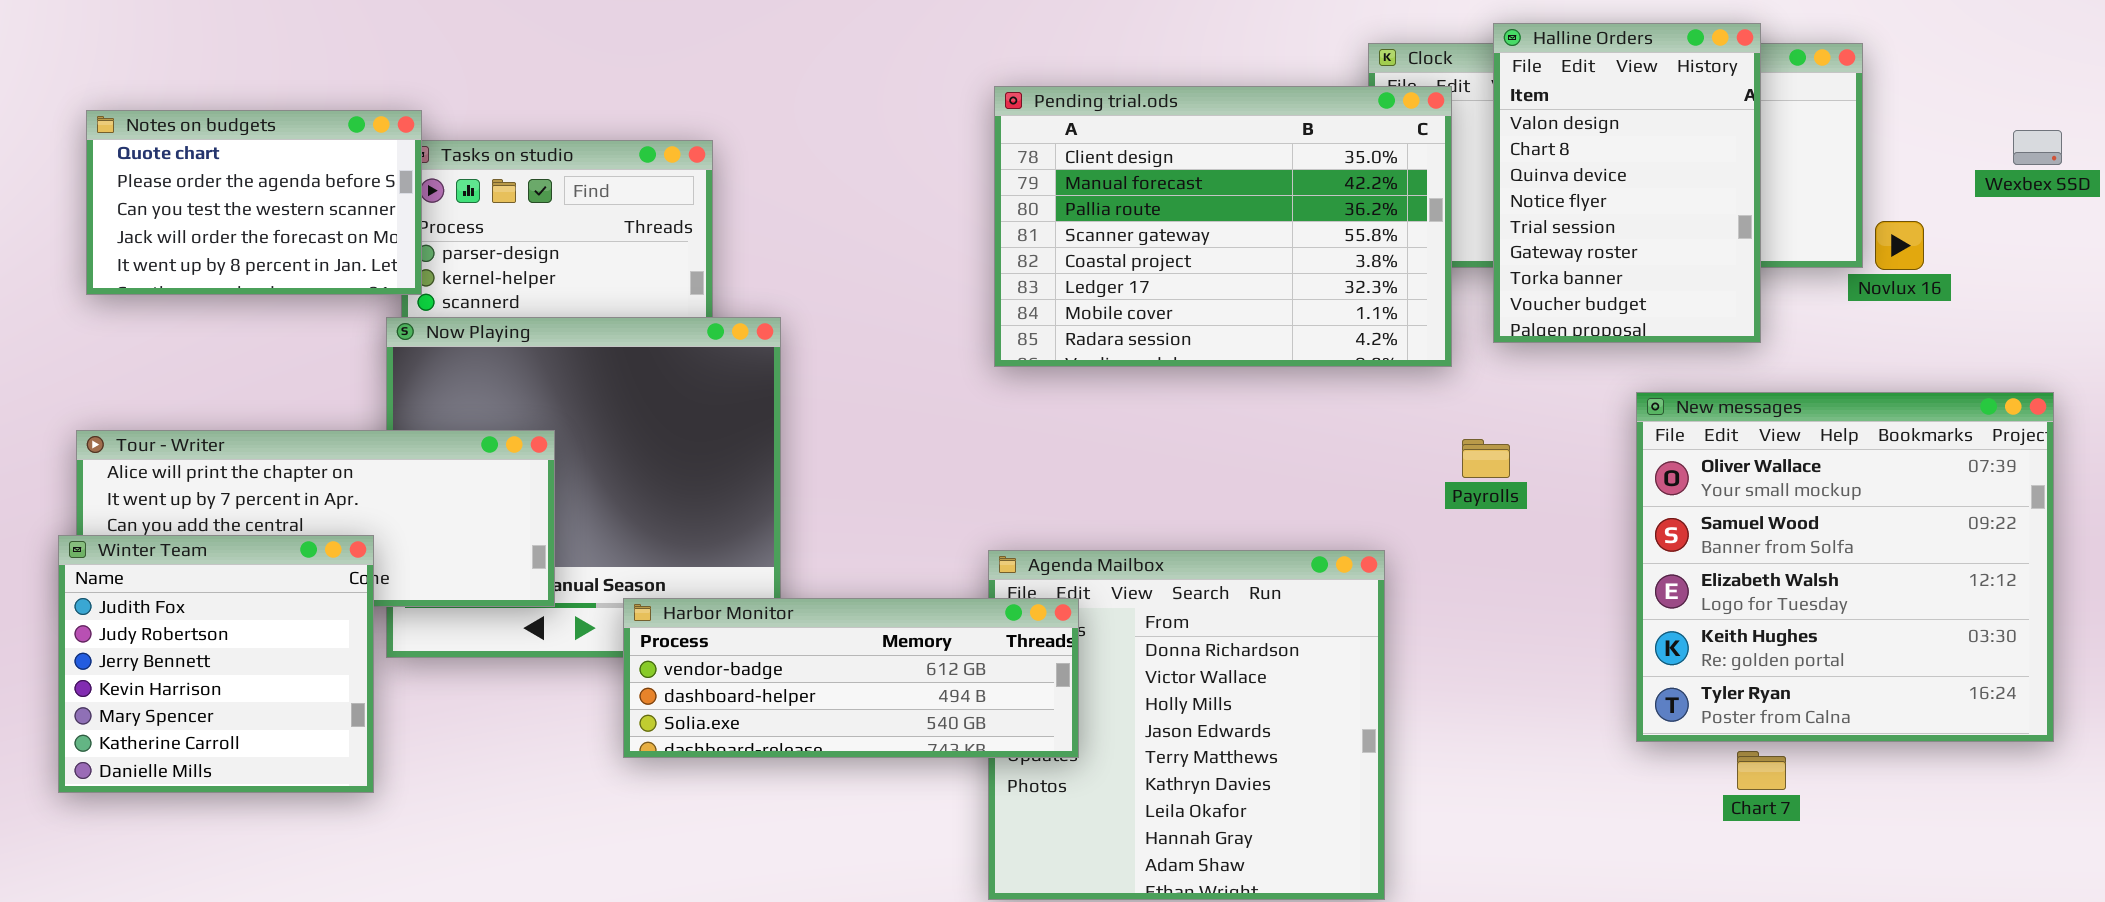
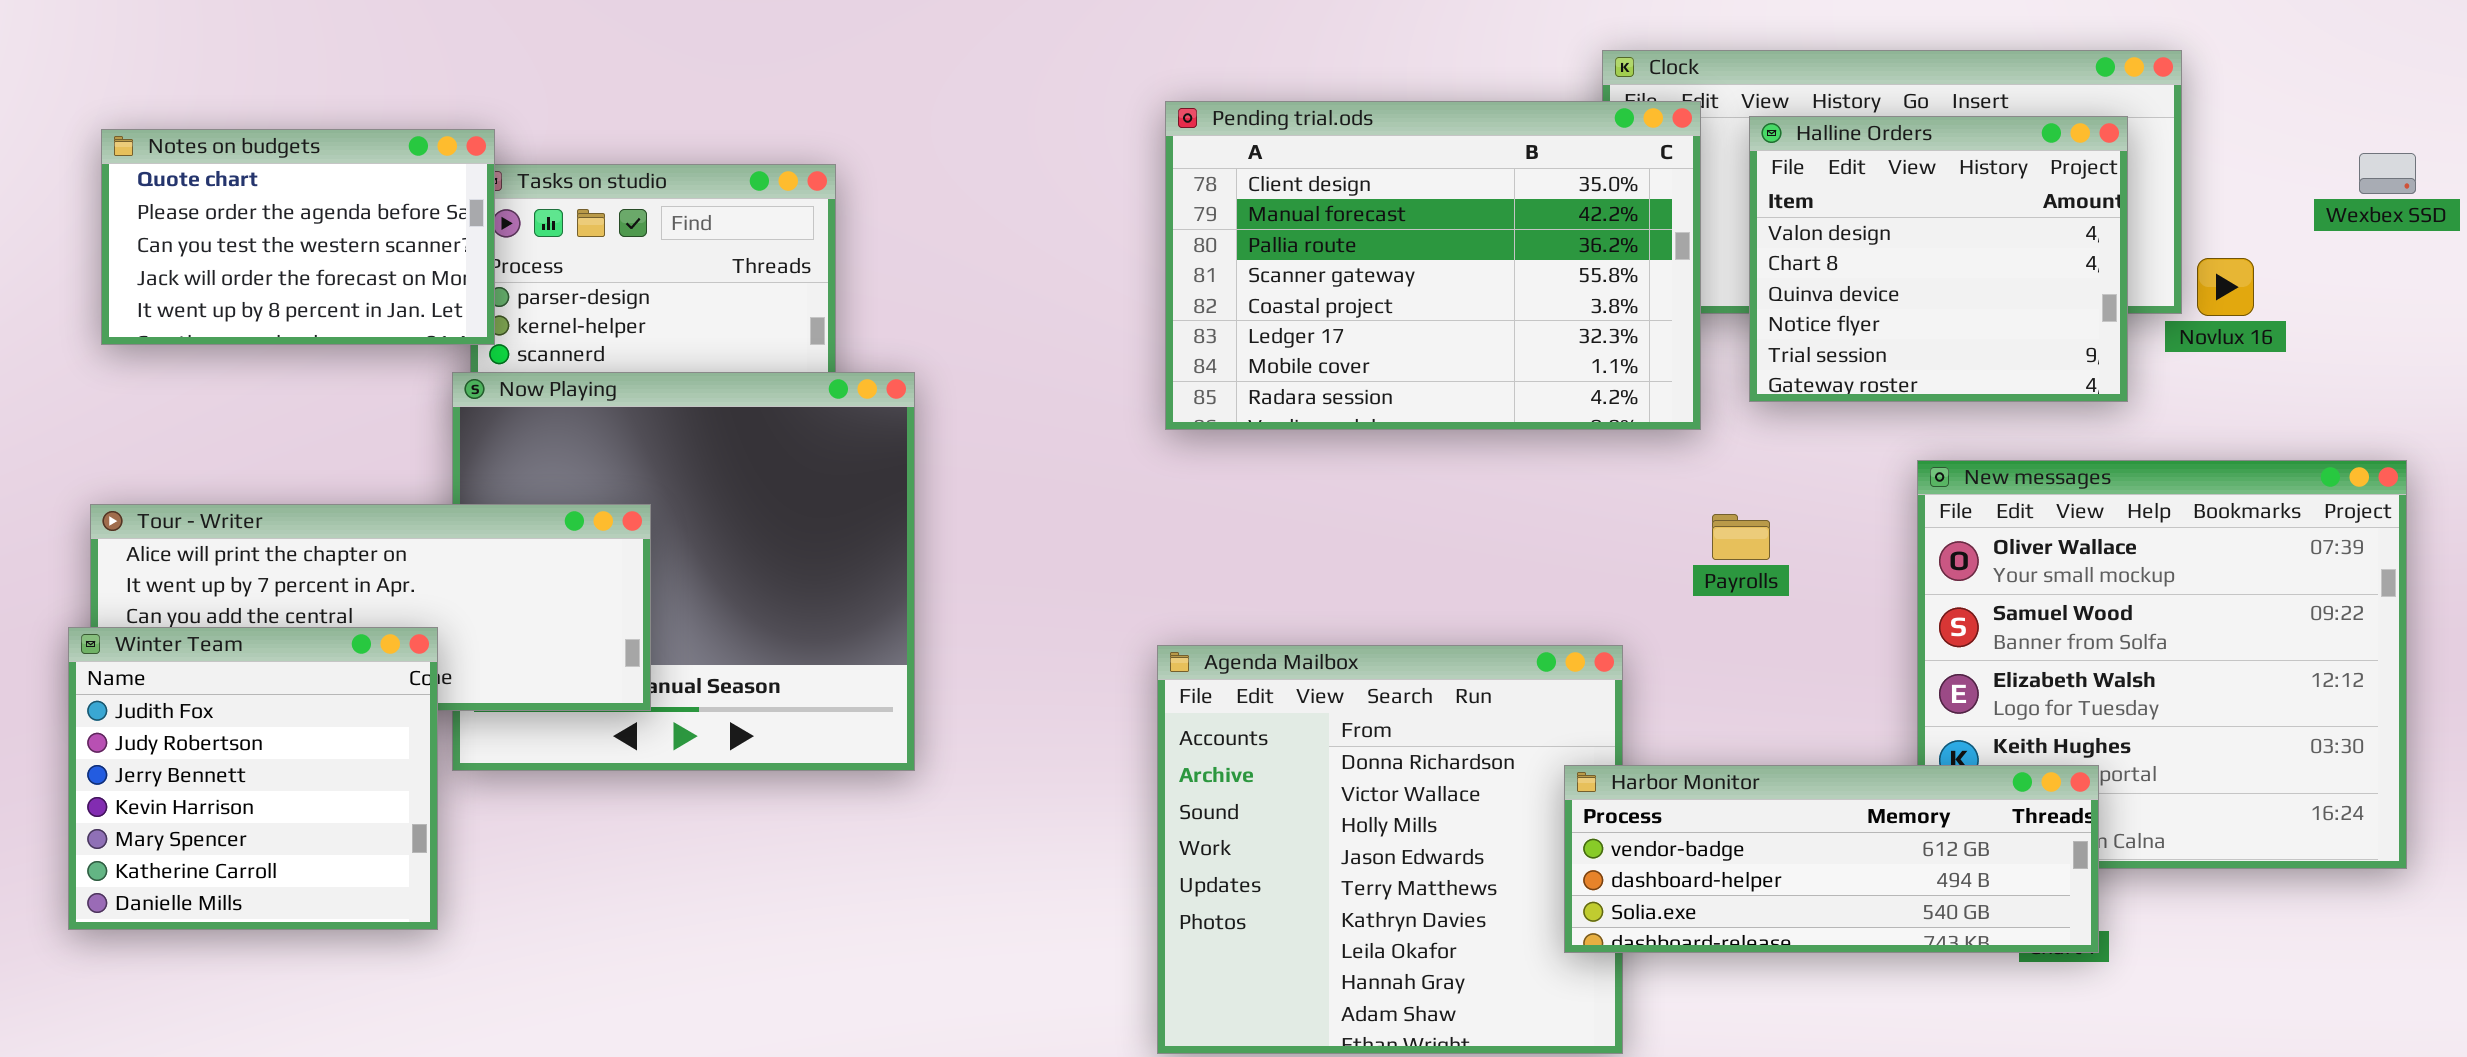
Halline Orders: [1493,23,1761,343] -> [1749,116,2128,402], resized
Harbor Monitor: [623,598,1079,758] -> [1564,765,2099,953], moved

